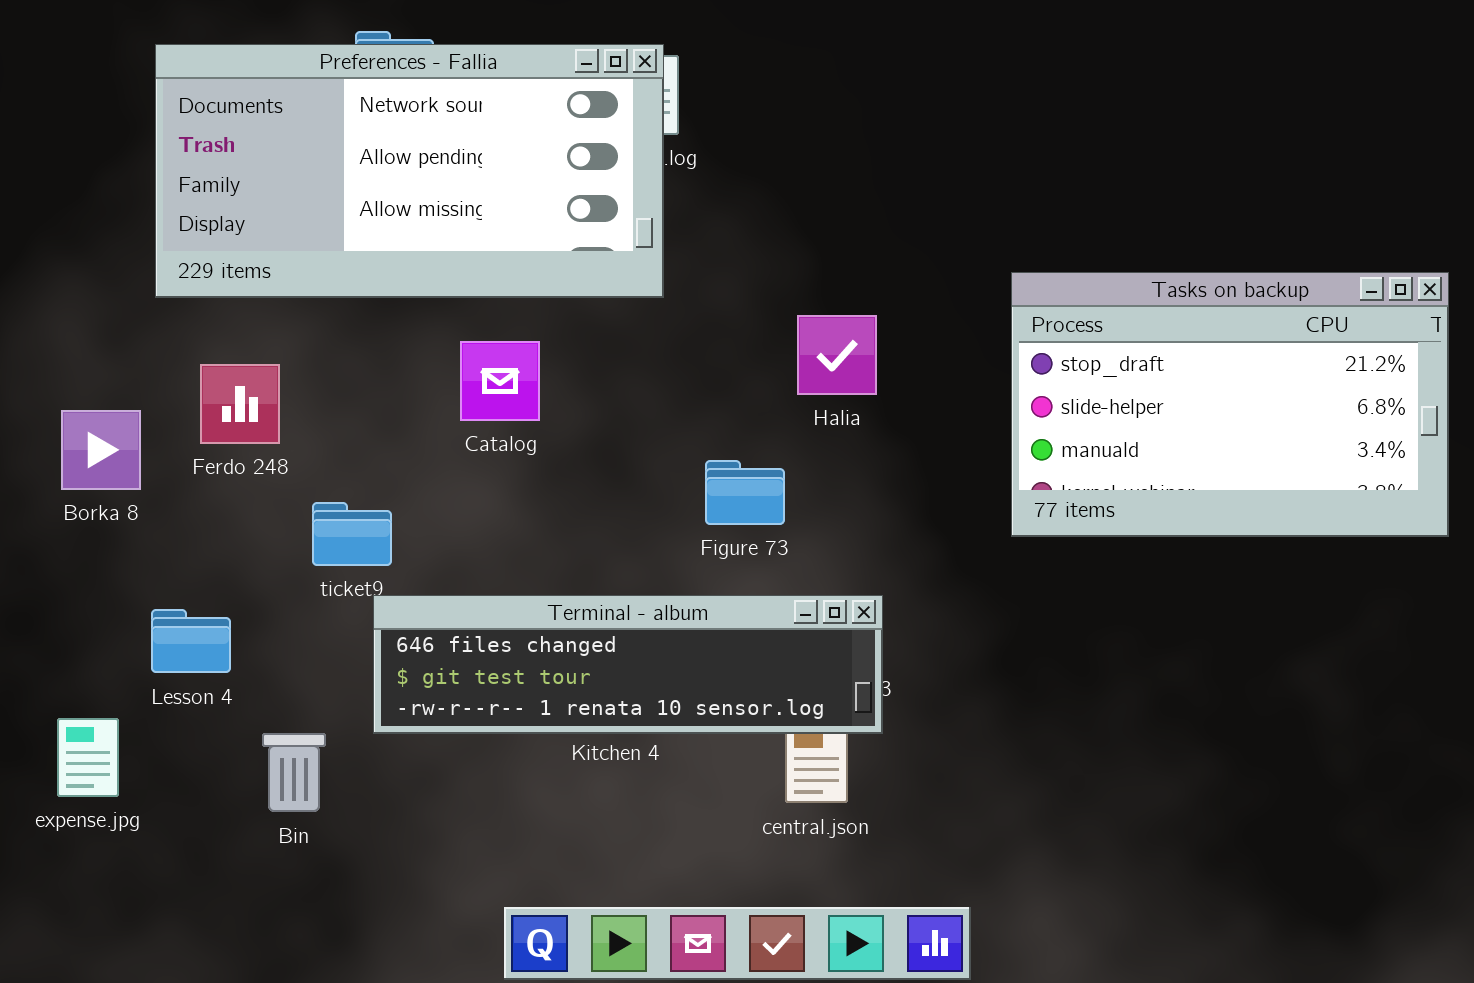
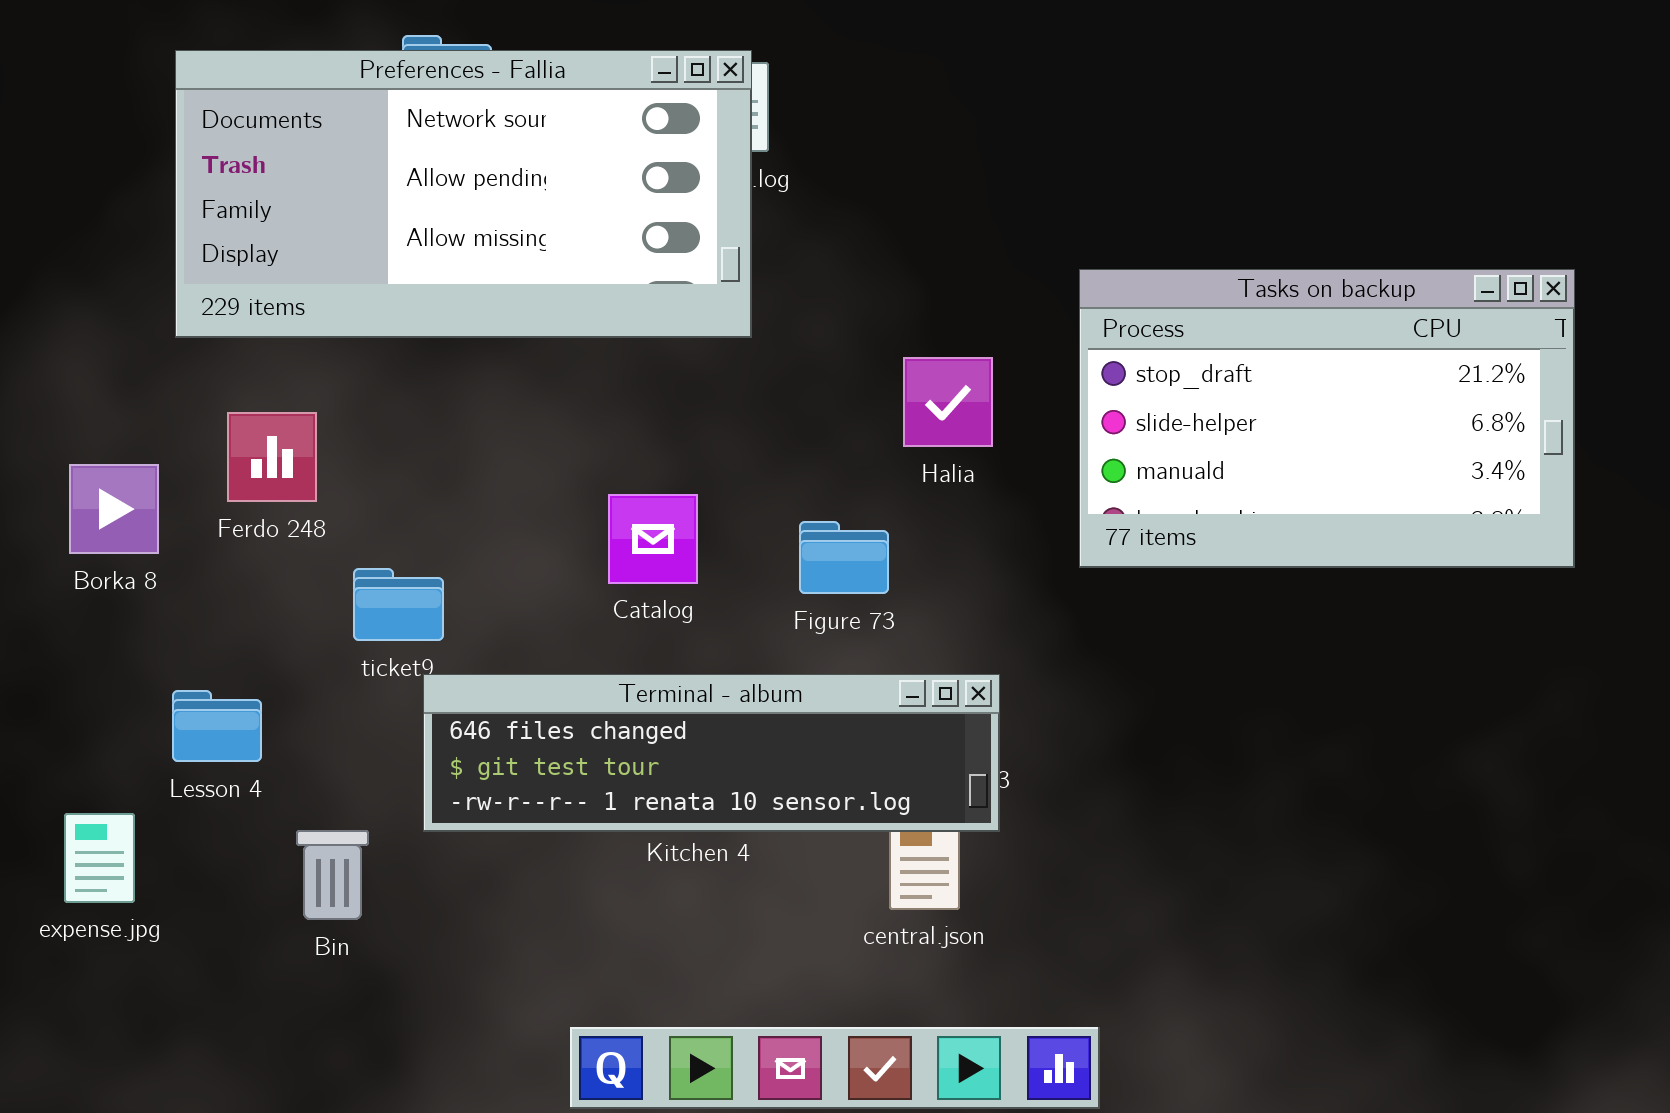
Tasks on backup: [1011,272,1449,537] -> [1079,269,1575,568], moved
Catalog: [460,341,540,421] -> [608,494,698,584], moved

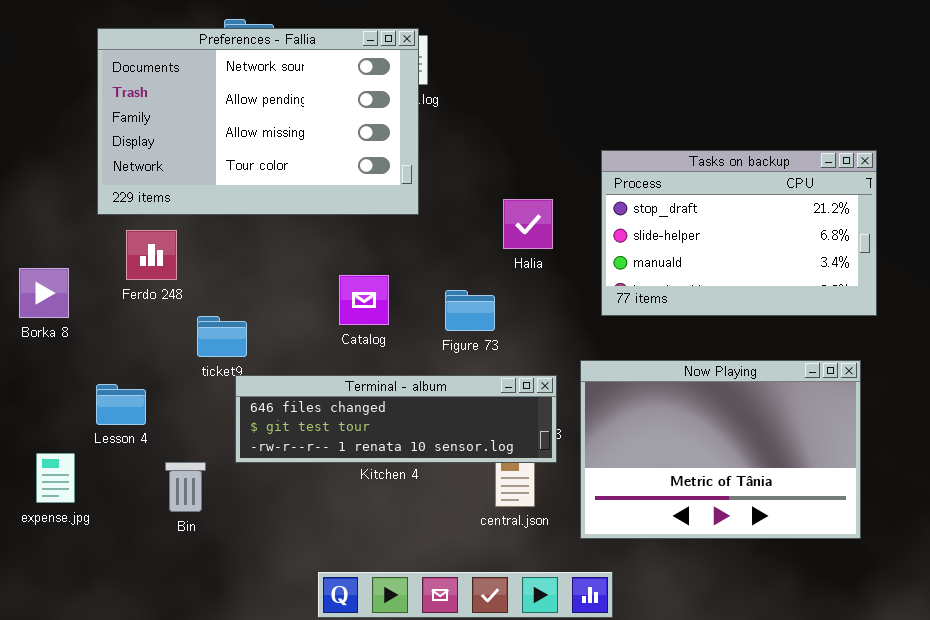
Preferences - Fallia: [175,50,752,338] -> [97,28,419,215], resized
Borka 8: [69,464,159,554] -> [19,268,69,318], moved
Now Playing: none -> [580,360,861,539], opened

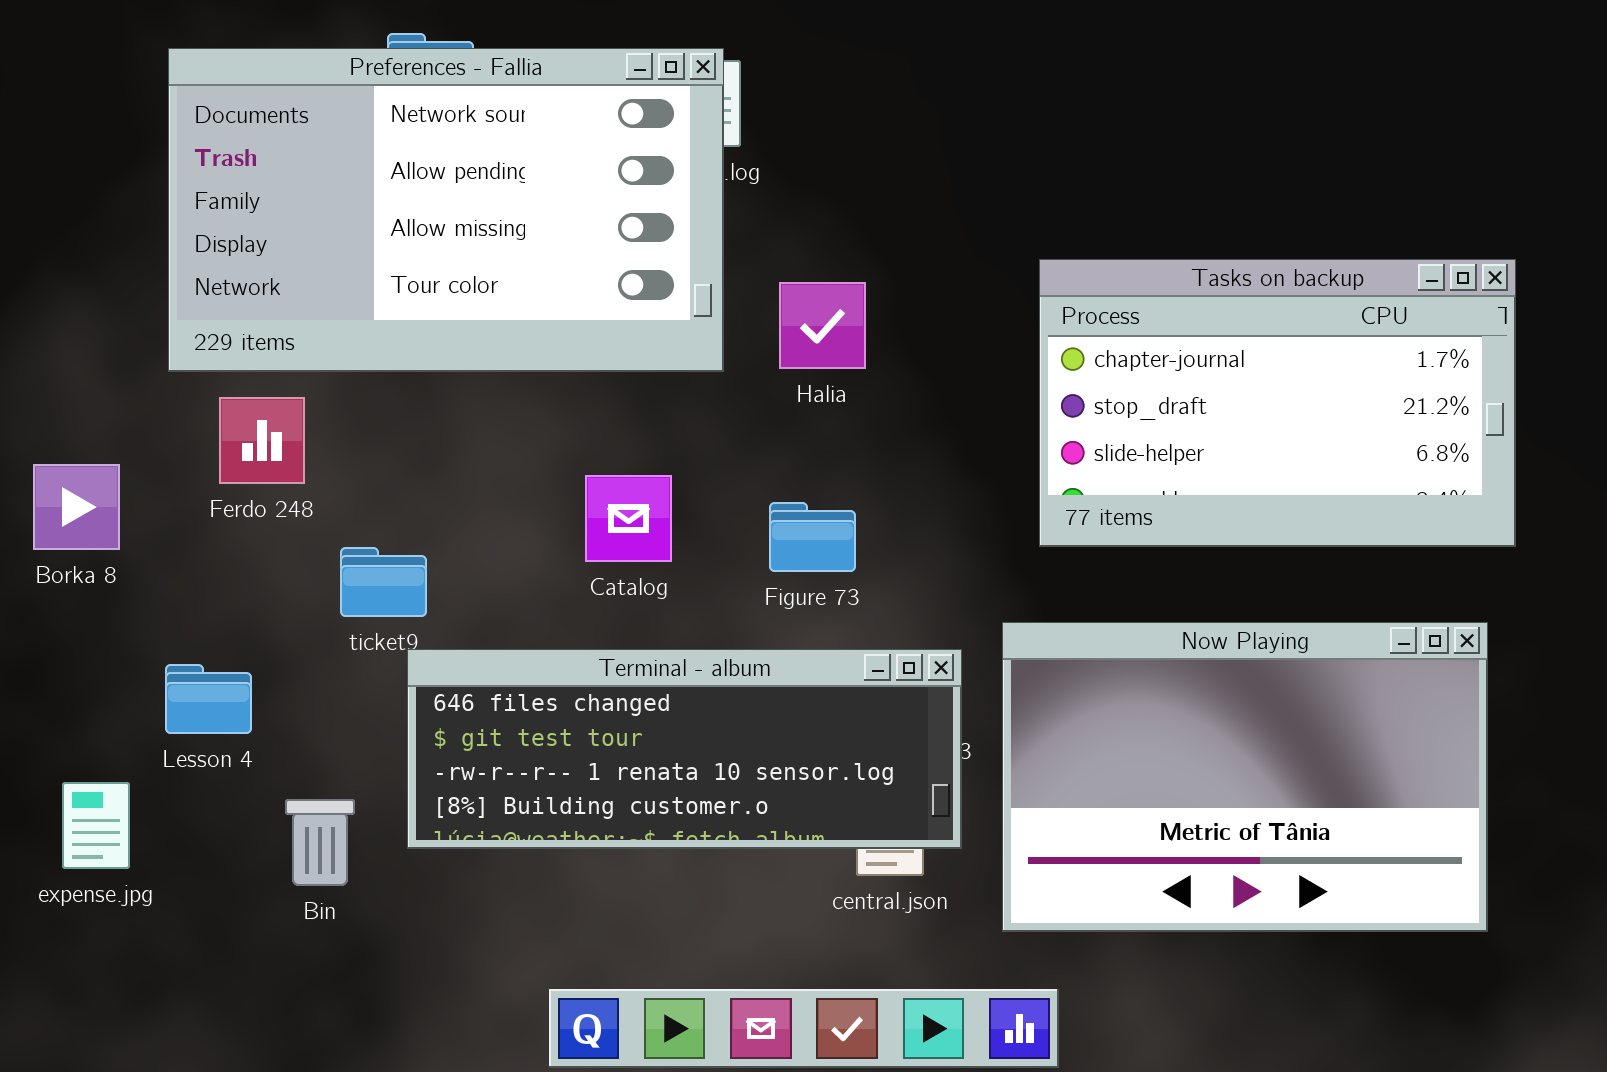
Tasks on backup: [601,150,877,316] -> [1039,259,1516,547], scrolled up 1 row
Halia: [503,199,553,249] -> [779,282,866,369], moved
Terminal - album: [235,375,557,463] -> [407,649,962,849], resized

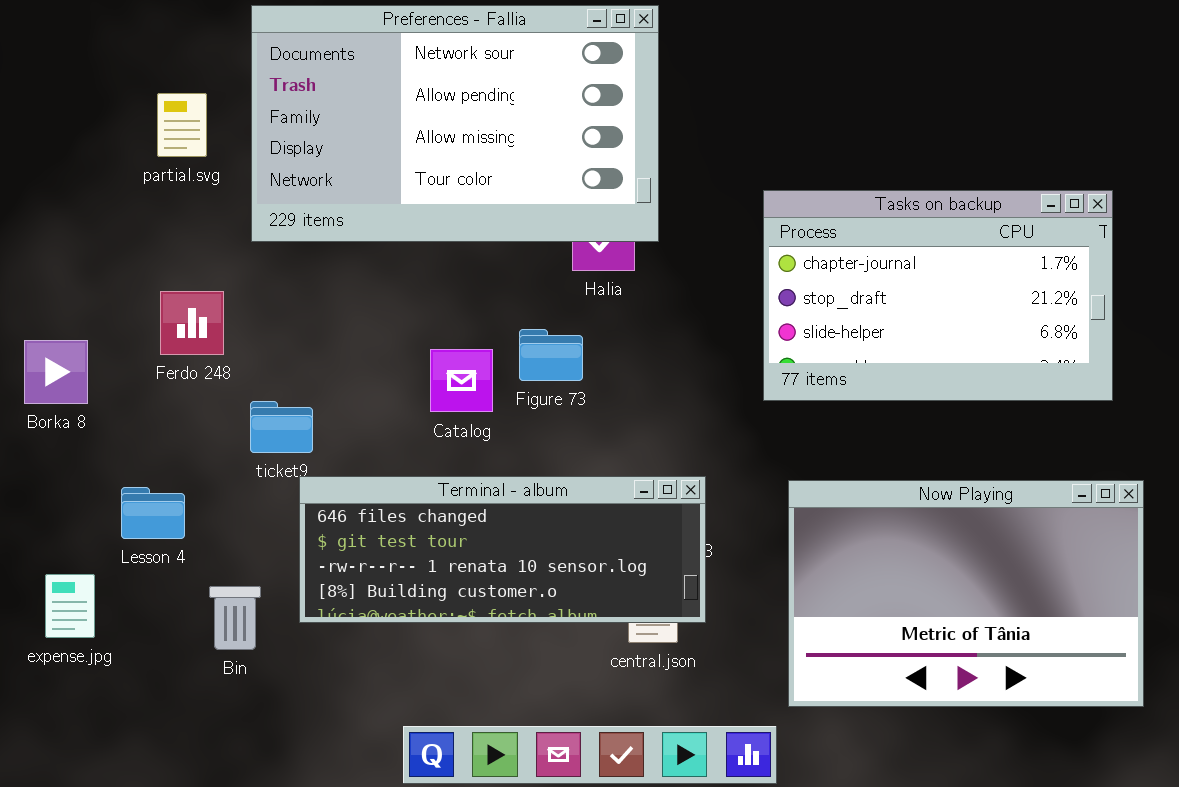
Preferences - Fallia: [168,48,724,372] -> [251,5,659,242], moved
Figure 73: [769,502,856,572] -> [519,329,583,381], moved
Now Playing: [1002,622,1488,932] -> [788,480,1144,707], moved

